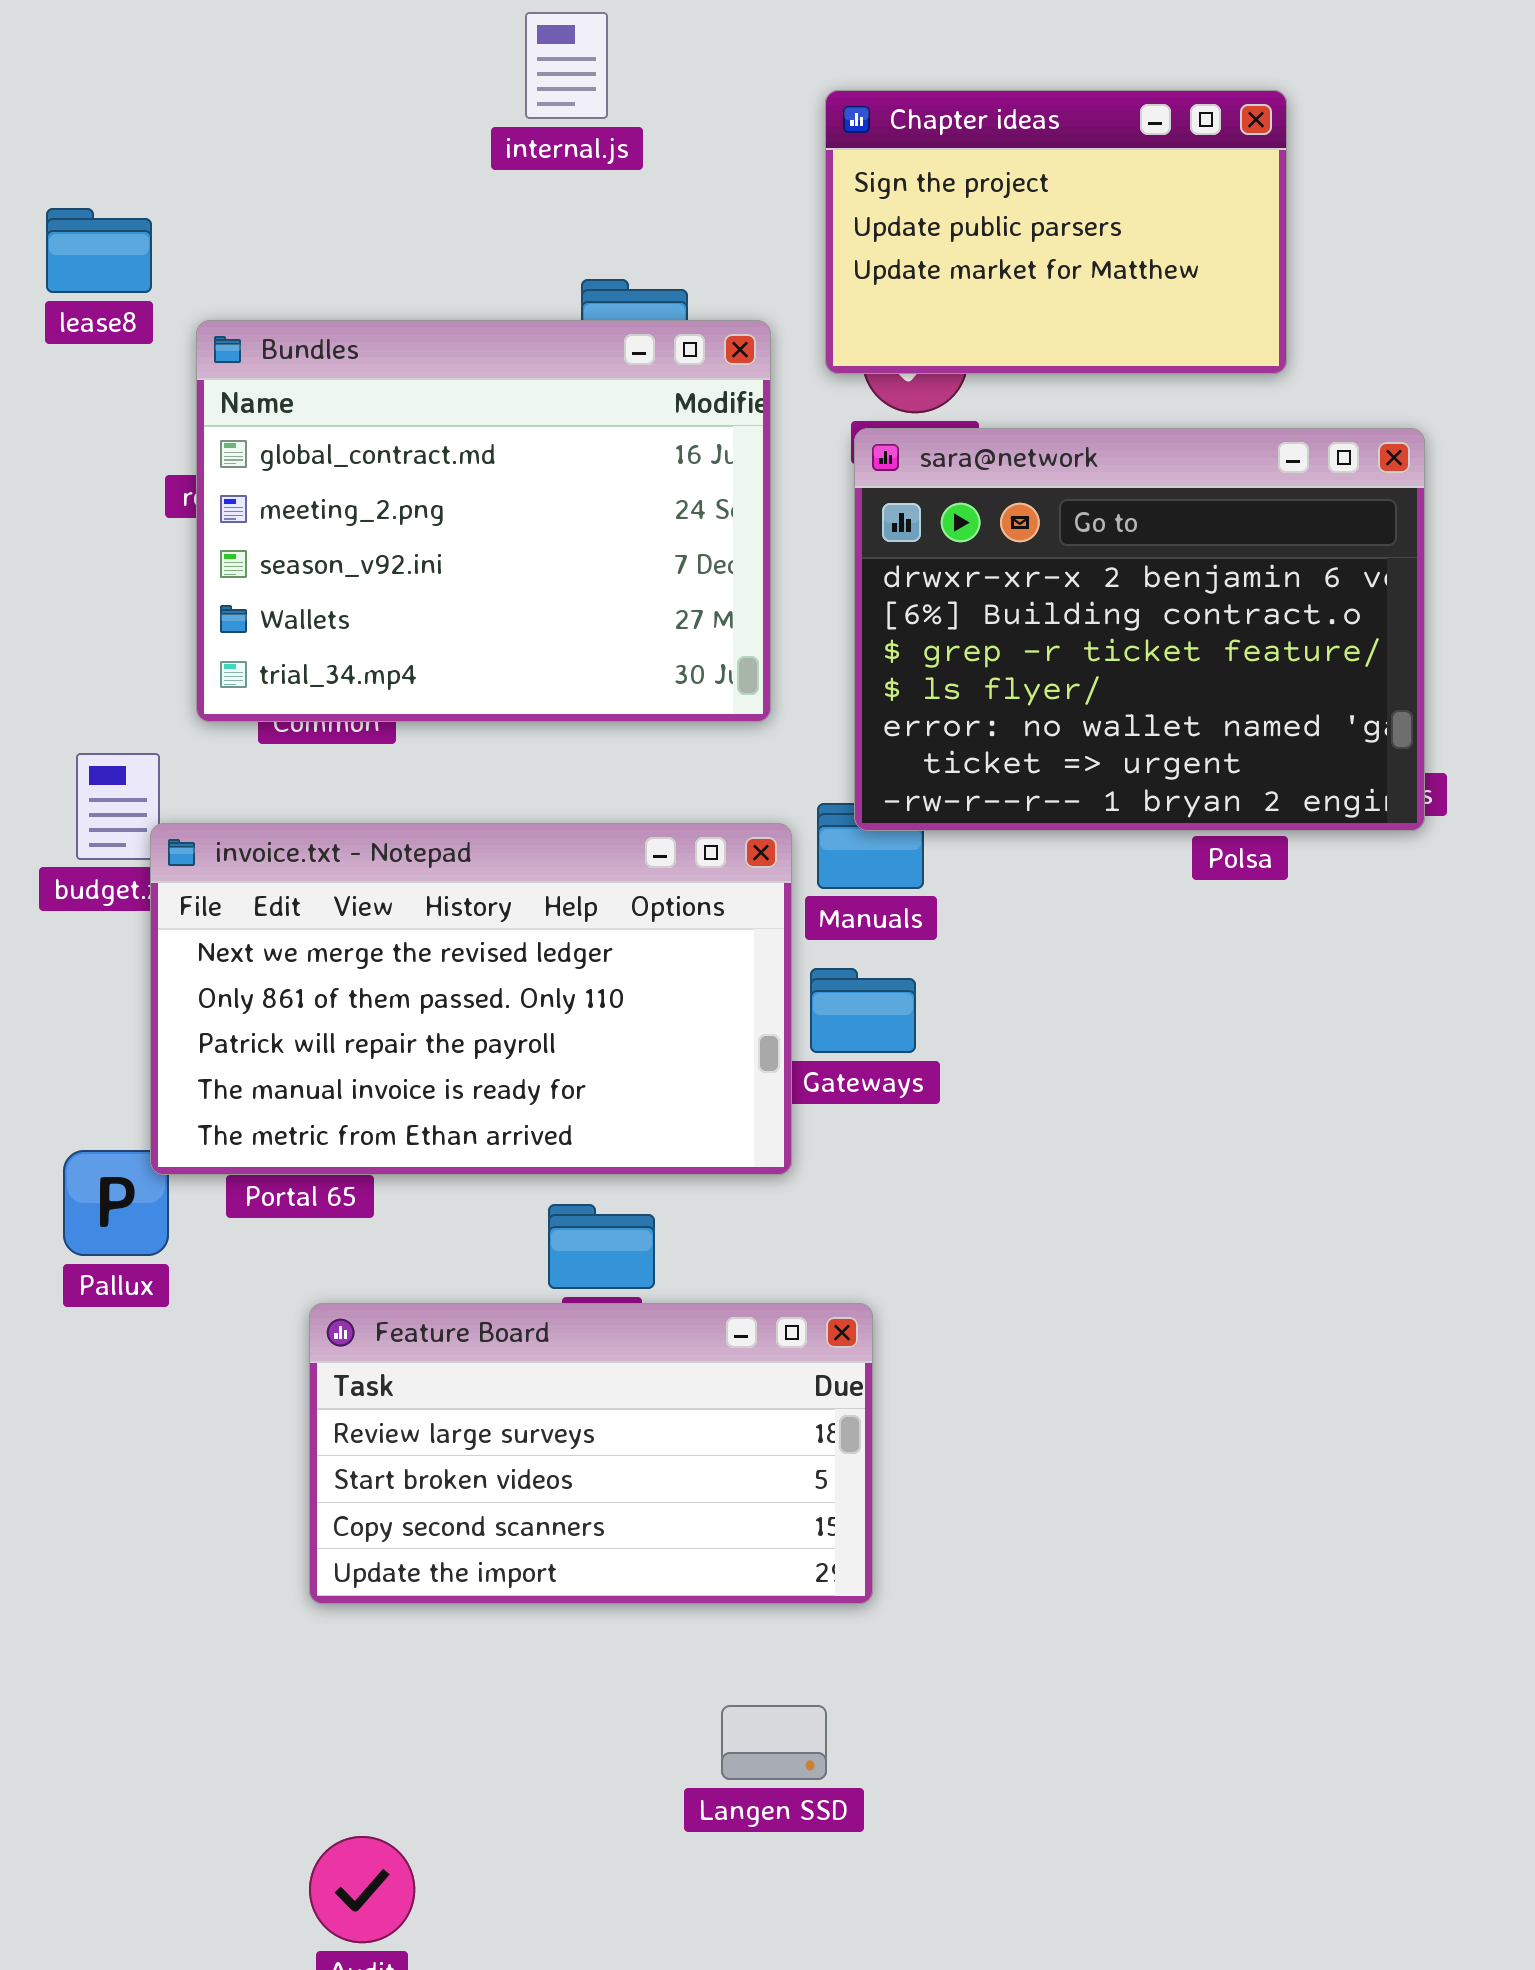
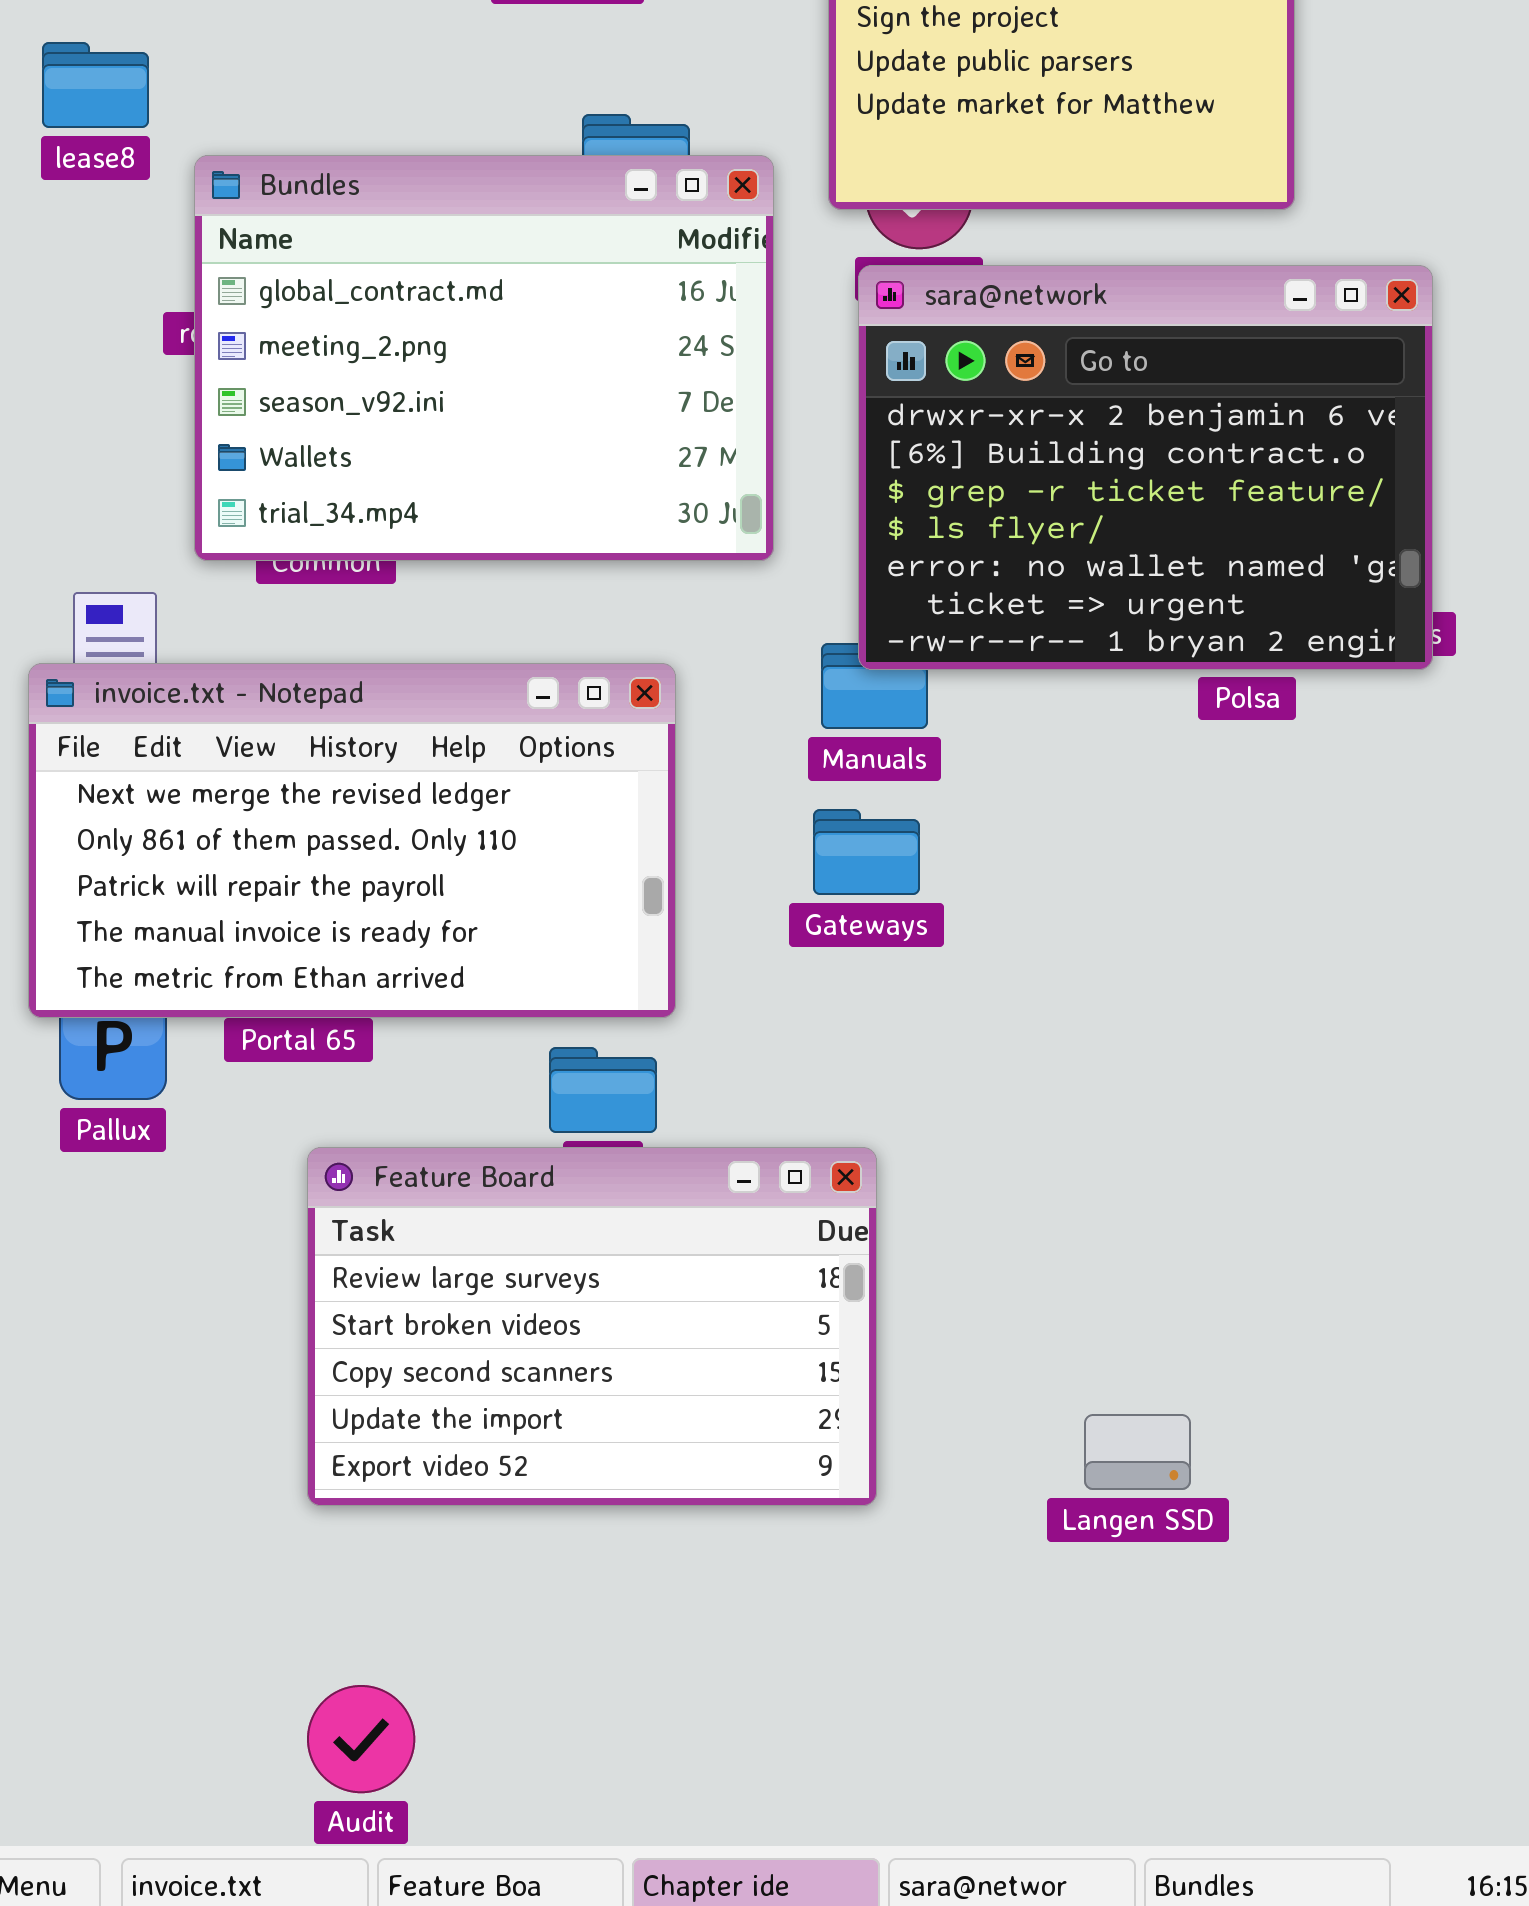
invoice.txt - Notepad: [150,823,792,1175] -> [28,663,676,1018], moved
Feature Board: [309,1303,873,1604] -> [307,1147,877,1506], resized
Langen SSD: [721,1705,827,1780] -> [1084,1414,1191,1490], moved

